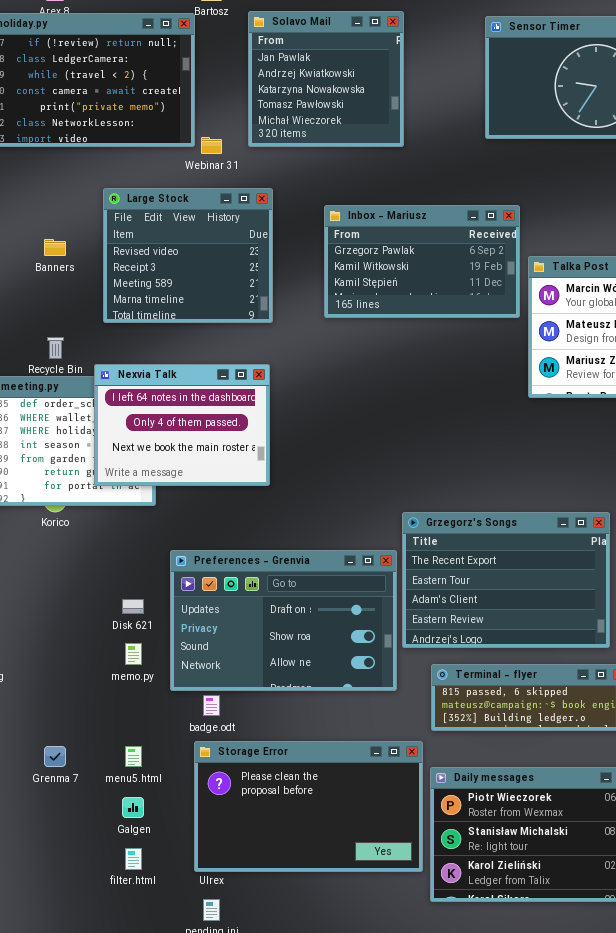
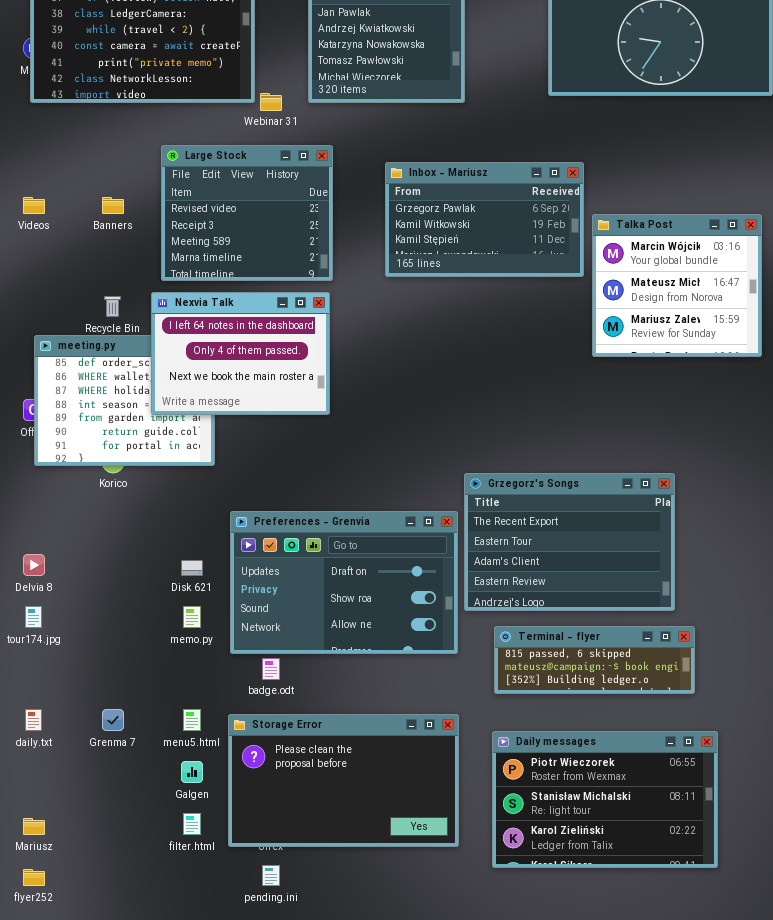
Nexvia Talk: [94,364,270,486] -> [151,292,330,415], moved
Storage Error: [194,741,423,872] -> [228,714,459,847], moved

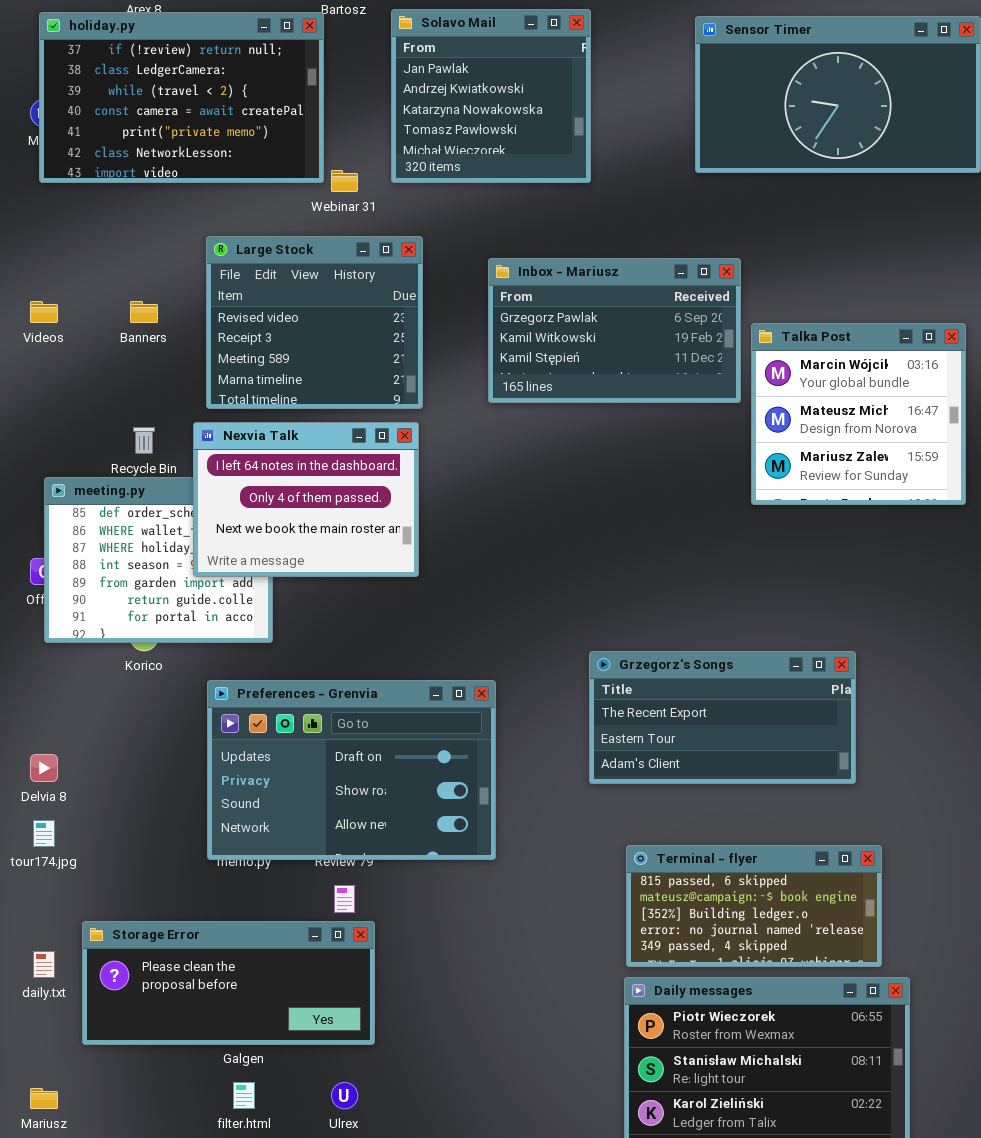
Grzegorz's Songs: [464,473,675,611] -> [589,651,856,784], resized
Preferences - Grenvia: [230,511,458,654] -> [207,680,496,860], moved
Terminal - flyer: [494,626,695,694] -> [626,845,882,967], resized
Storage Error: [228,714,459,847] -> [82,921,375,1045], moved, resized

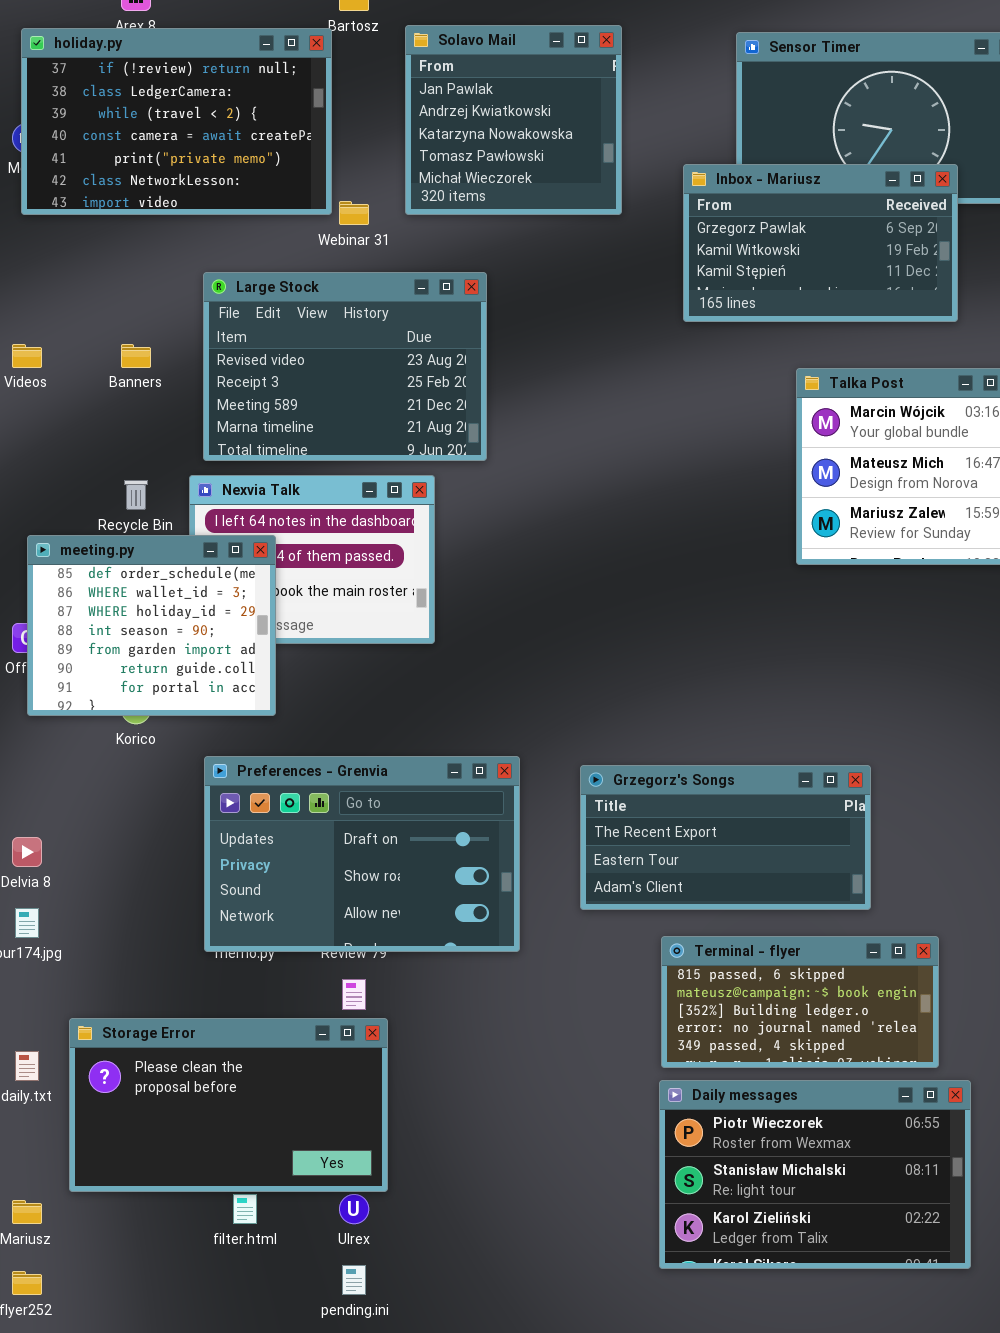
Large Stock: [206,236,423,409] -> [203,272,487,461], resized
Inbox - Mariusz: [488,258,741,403] -> [683,164,958,322], moved
meeting.py: [44,477,273,643] -> [27,535,276,716], raised
Grzegorz's Songs: [589,651,856,784] -> [580,765,871,910], moved
Storage Error: [82,921,375,1045] -> [69,1018,388,1192], resized

